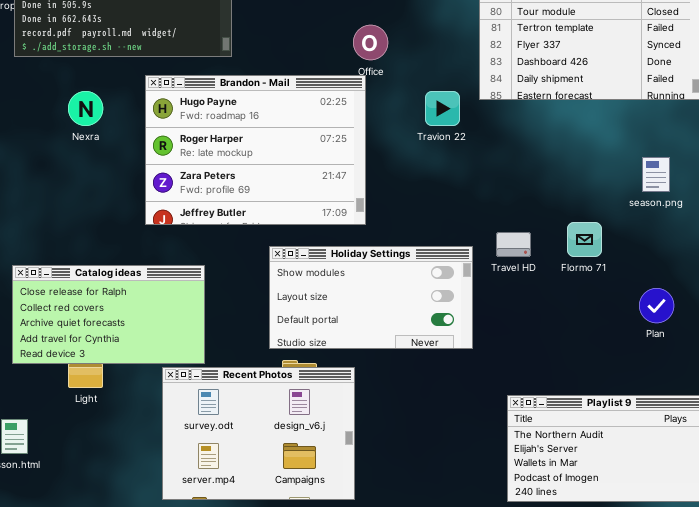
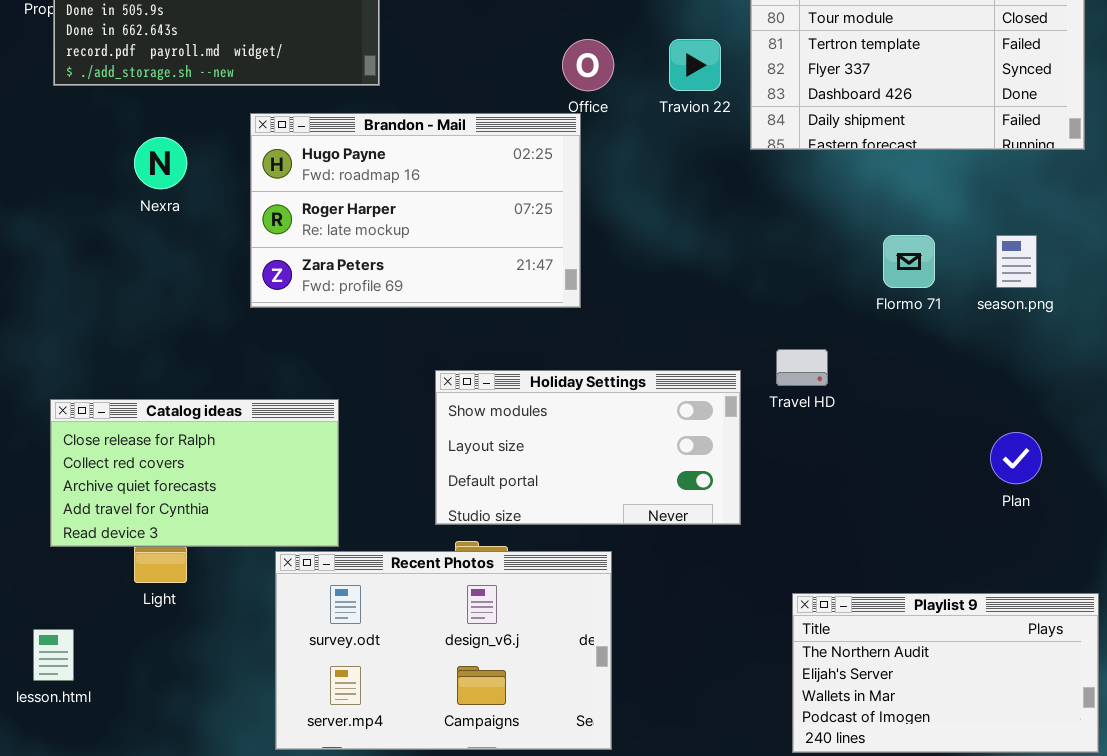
Brandon - Mail: [145,75,366,225] -> [250,113,581,308], resized
Travion 22: [425,91,460,126] -> [669,39,721,91], moved
Flormo 71: [567,222,602,257] -> [883,235,935,288], moved
Recent Photos: [162,367,355,500] -> [275,551,612,750], resized

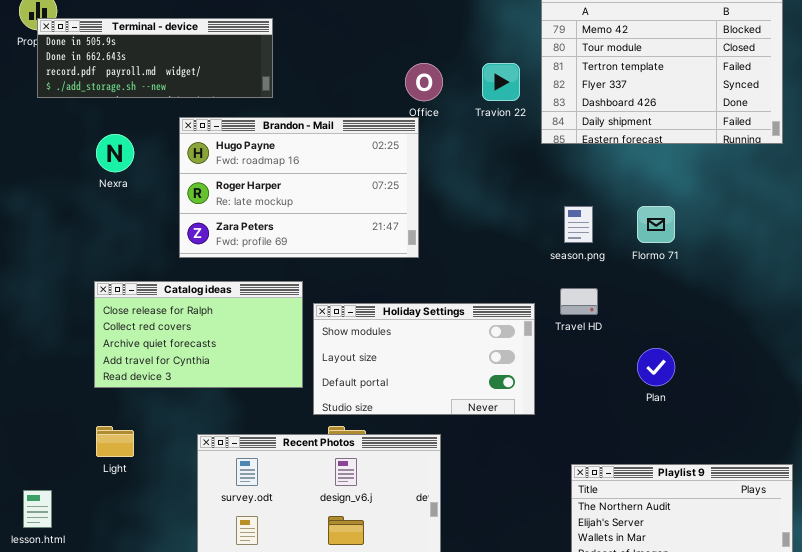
season.png: [996,235,1037,288] -> [564,206,593,243], moved
Catalog ideas: [50,399,339,547] -> [94,281,303,388], moved
Plan: [990,432,1042,484] -> [637,348,675,386], moved

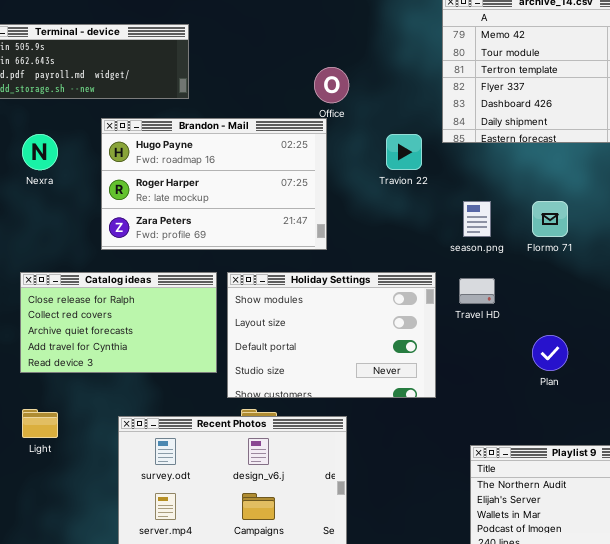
Travion 22: [482,63,520,101] -> [386,134,422,170], moved
Holiday Settings: [313,303,535,415] -> [227,272,436,398], resized

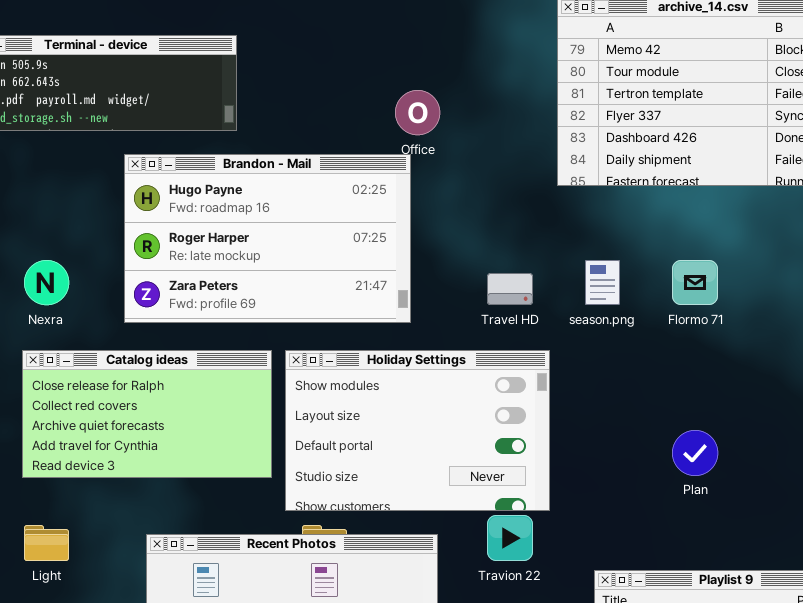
Nexra: [22,134,58,170] -> [24,260,69,305], moved
Travion 22: [386,134,422,170] -> [487,515,533,561], moved
Travel HD: [459,278,495,304] -> [487,273,533,305], moved

